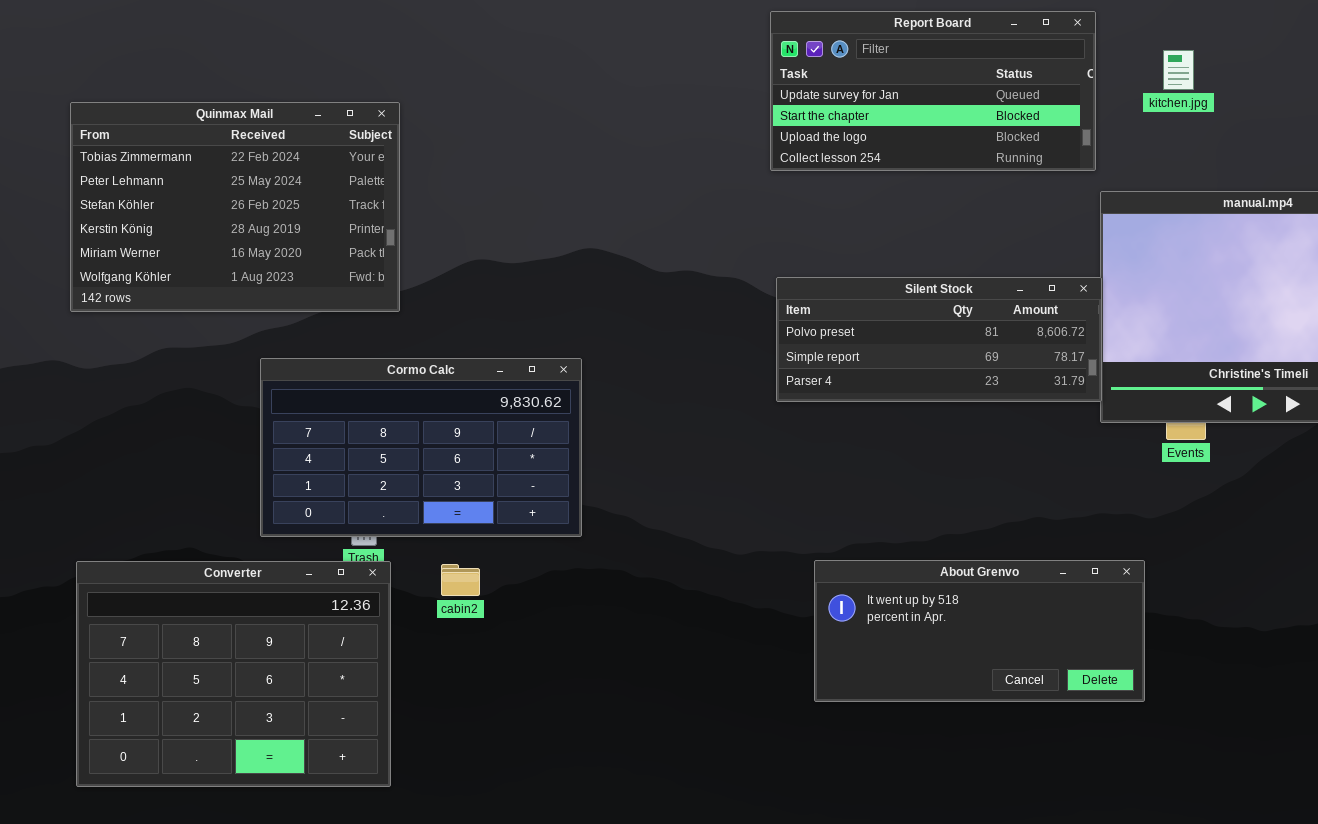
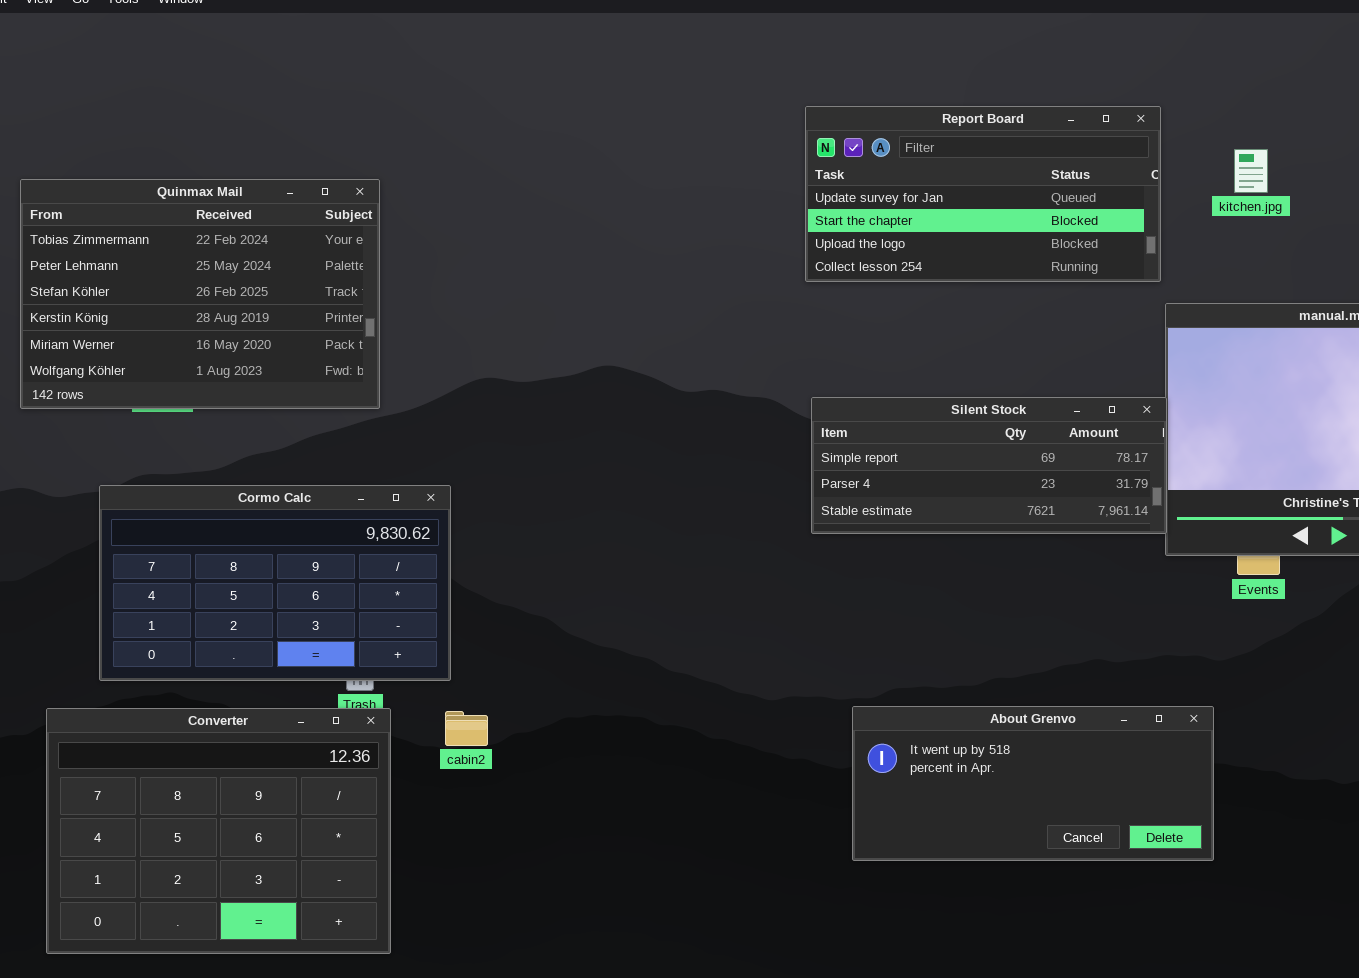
Quinmax Mail: [70,102,400,312] -> [20,179,380,409], moved
Silent Stock: [776,277,1102,402] -> [811,397,1167,534], scrolled down 1 row
Cormo Calc: [260,358,582,537] -> [99,485,451,681], moved

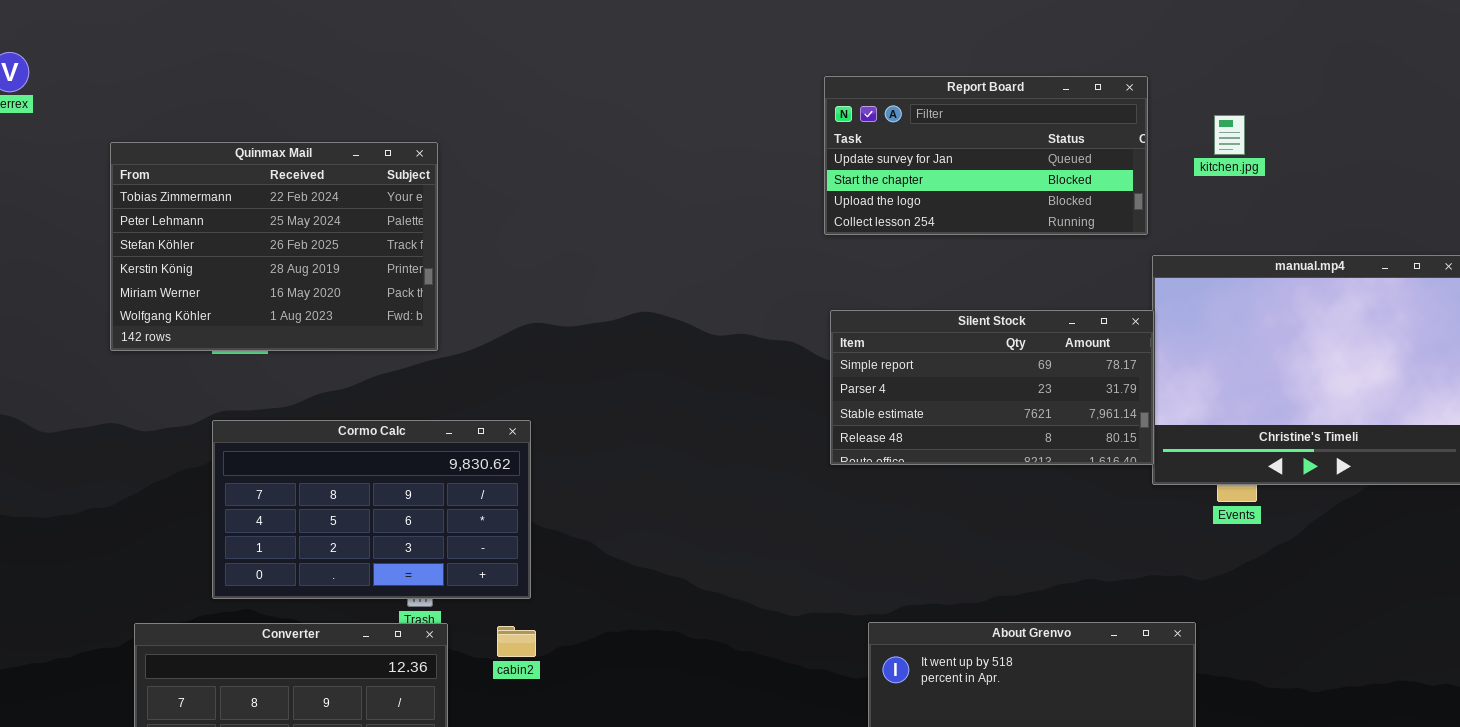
Silent Stock: [811,397,1167,534] -> [830,310,1154,465], resized
Cormo Calc: [99,485,451,681] -> [212,420,531,599], moved

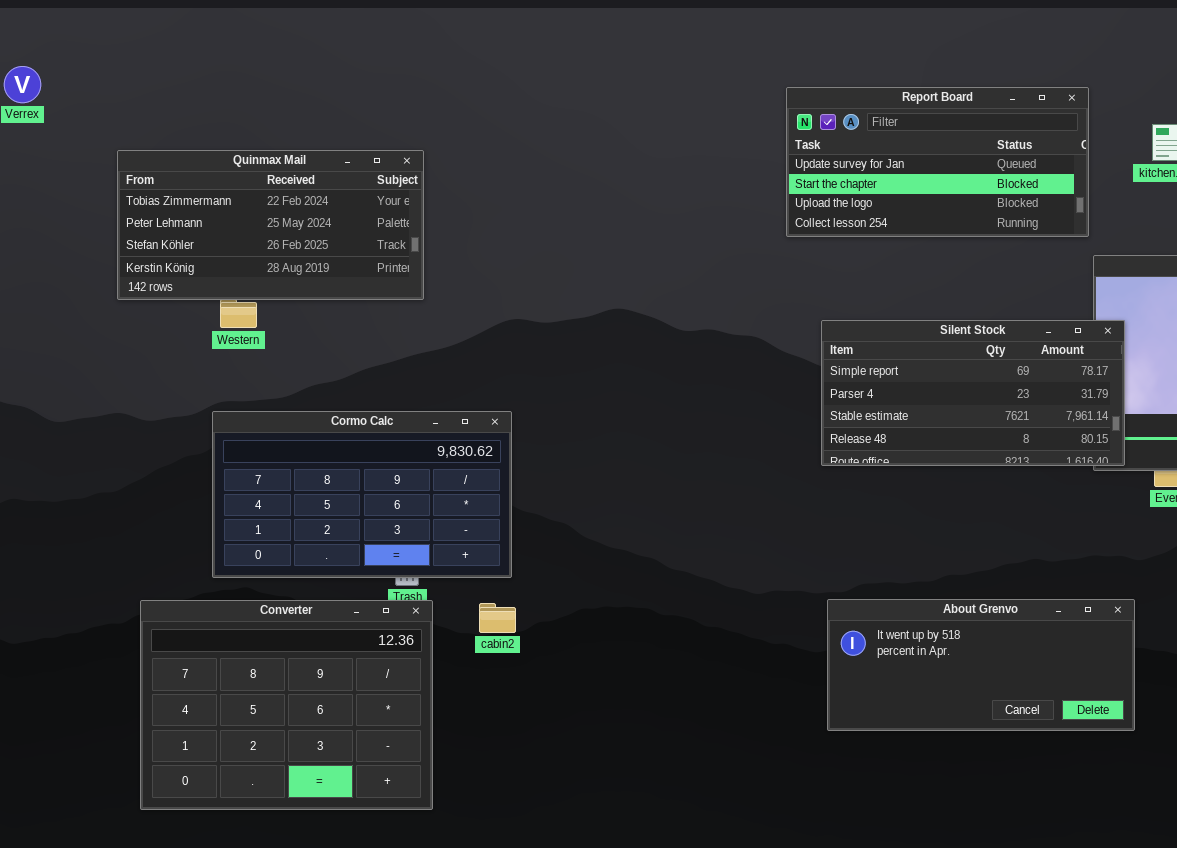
Quinmax Mail: [110,142,438,351] -> [117,150,424,300], resized
Silent Stock: [830,310,1154,465] -> [821,320,1125,466], moved

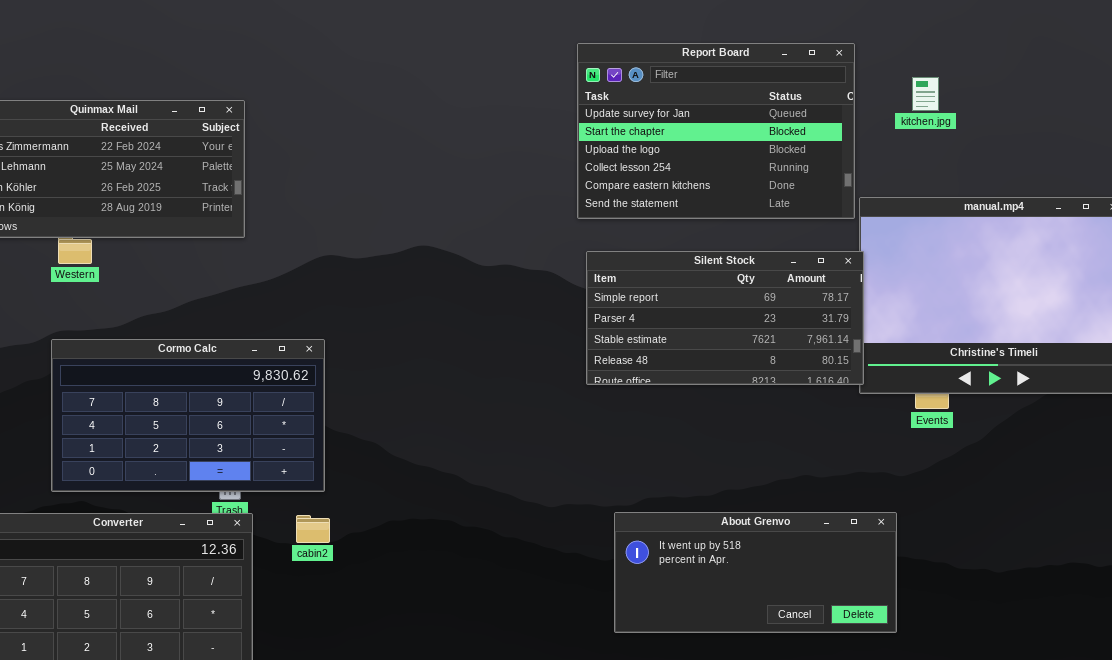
Report Board: [786,87,1089,237] -> [577,43,855,219], resized
Silent Stock: [821,320,1125,466] -> [586,251,864,385], moved

